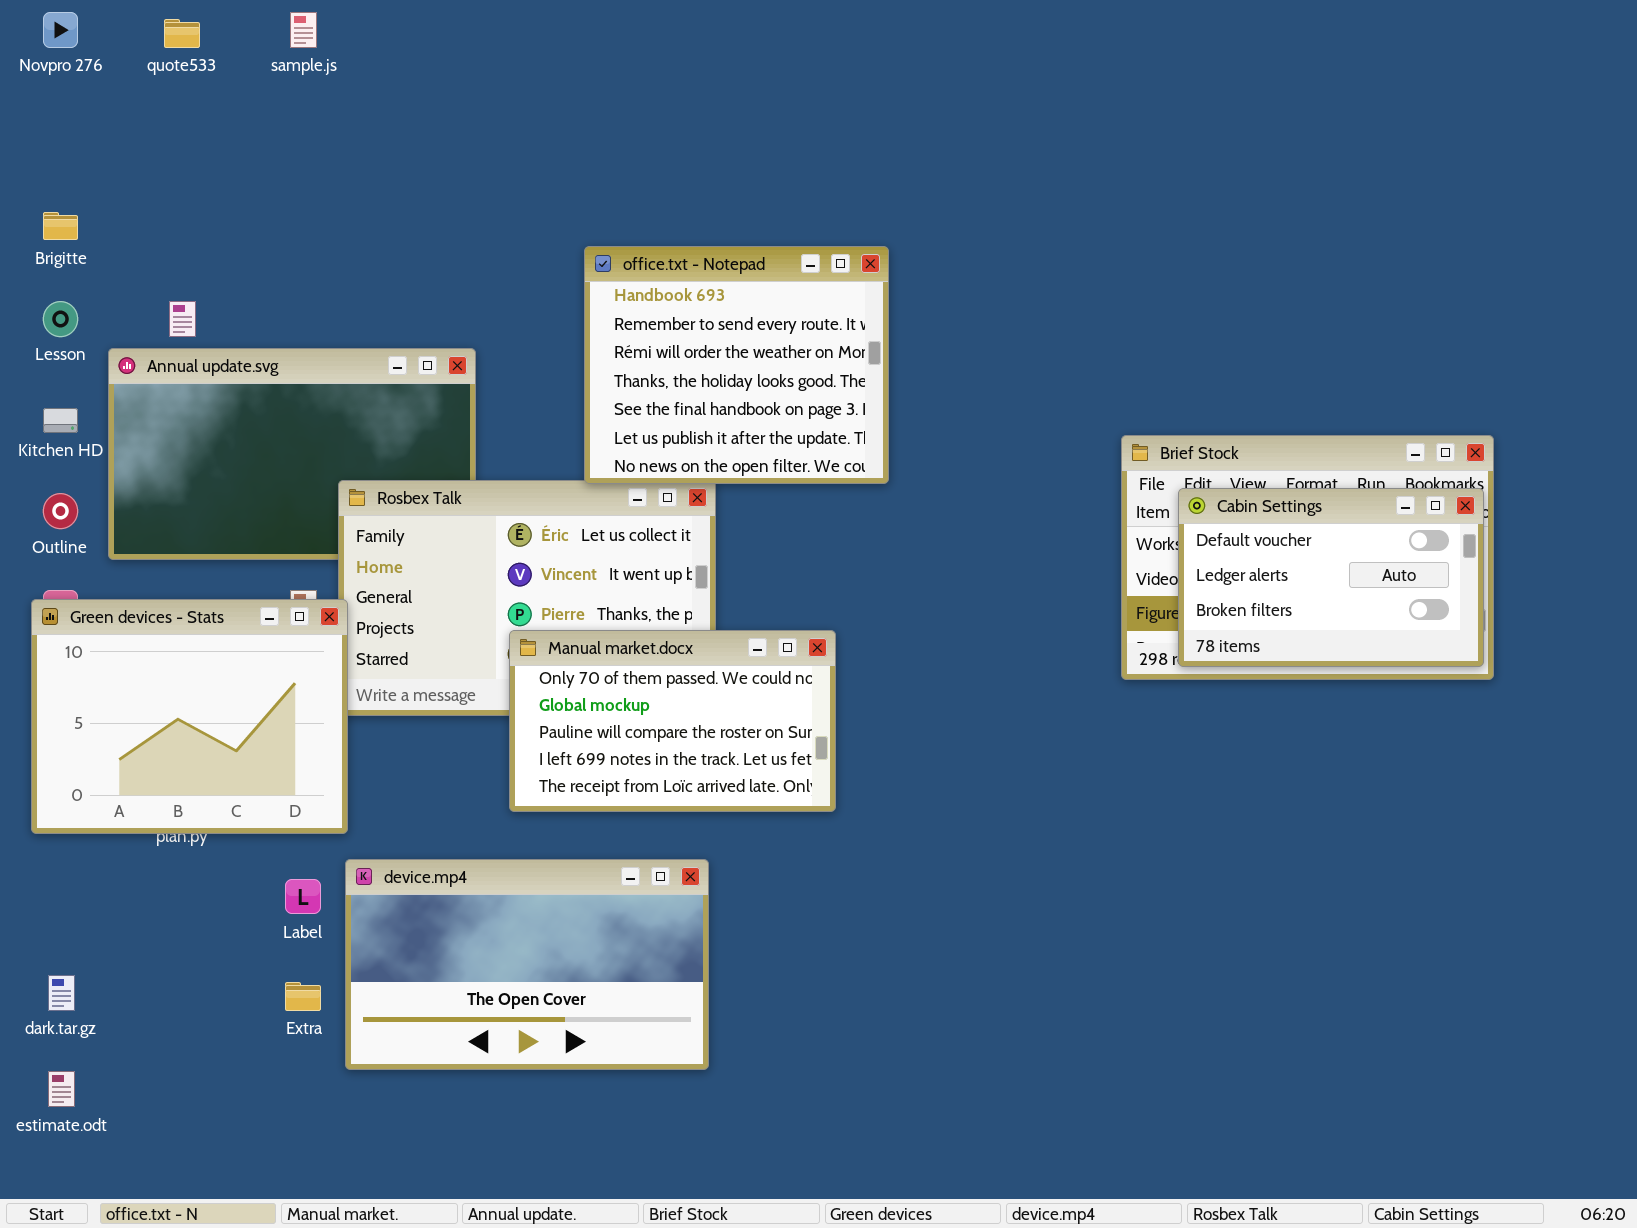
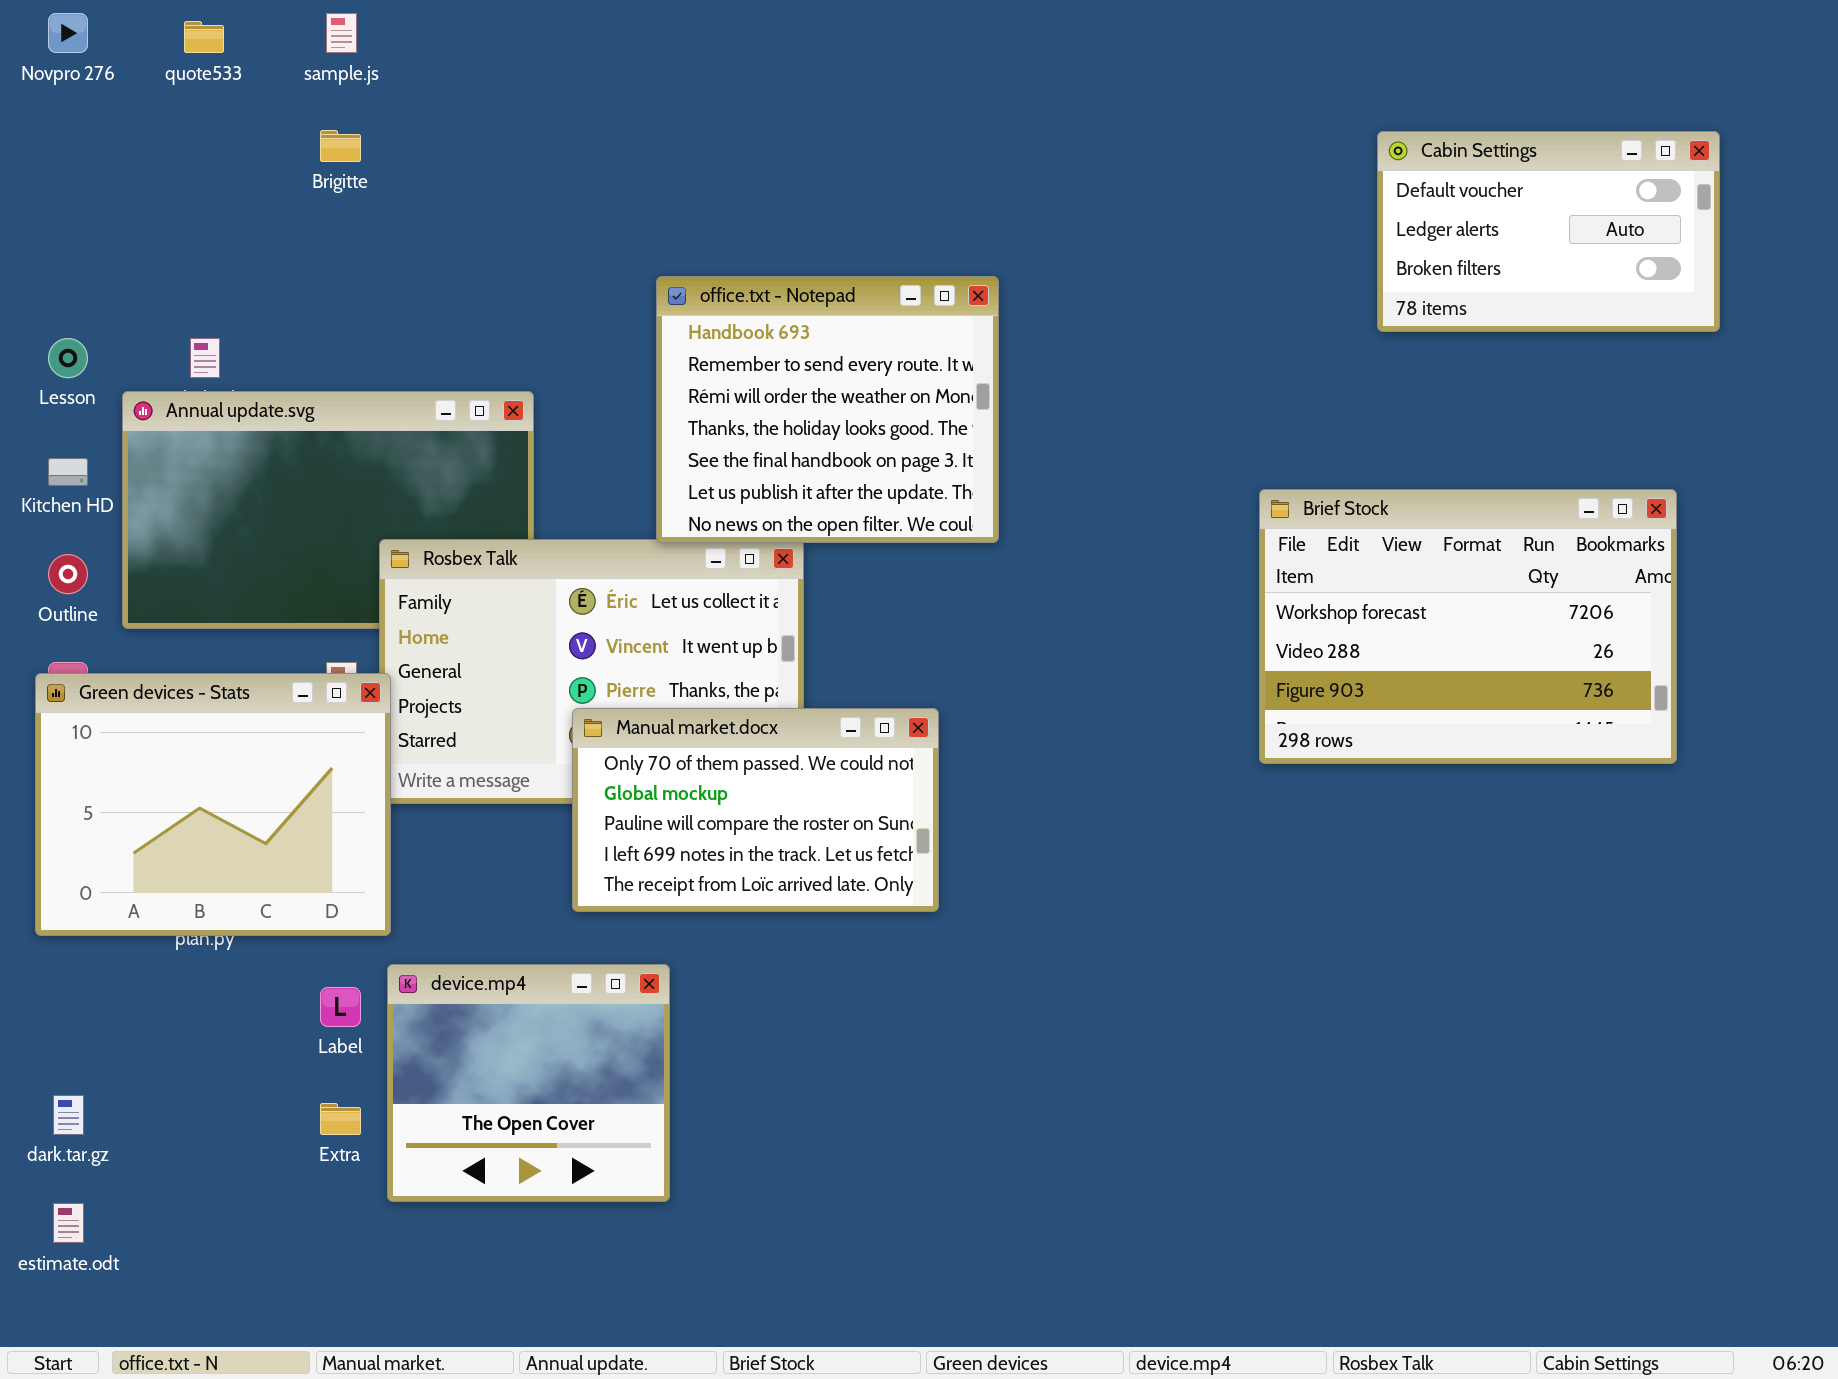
Brigitte: [43,212,78,240] -> [320,130,361,162], moved
Cabin Settings: [1178,488,1484,667] -> [1377,131,1720,332], moved
device.mp4: [345,859,709,1070] -> [387,964,670,1202], resized

